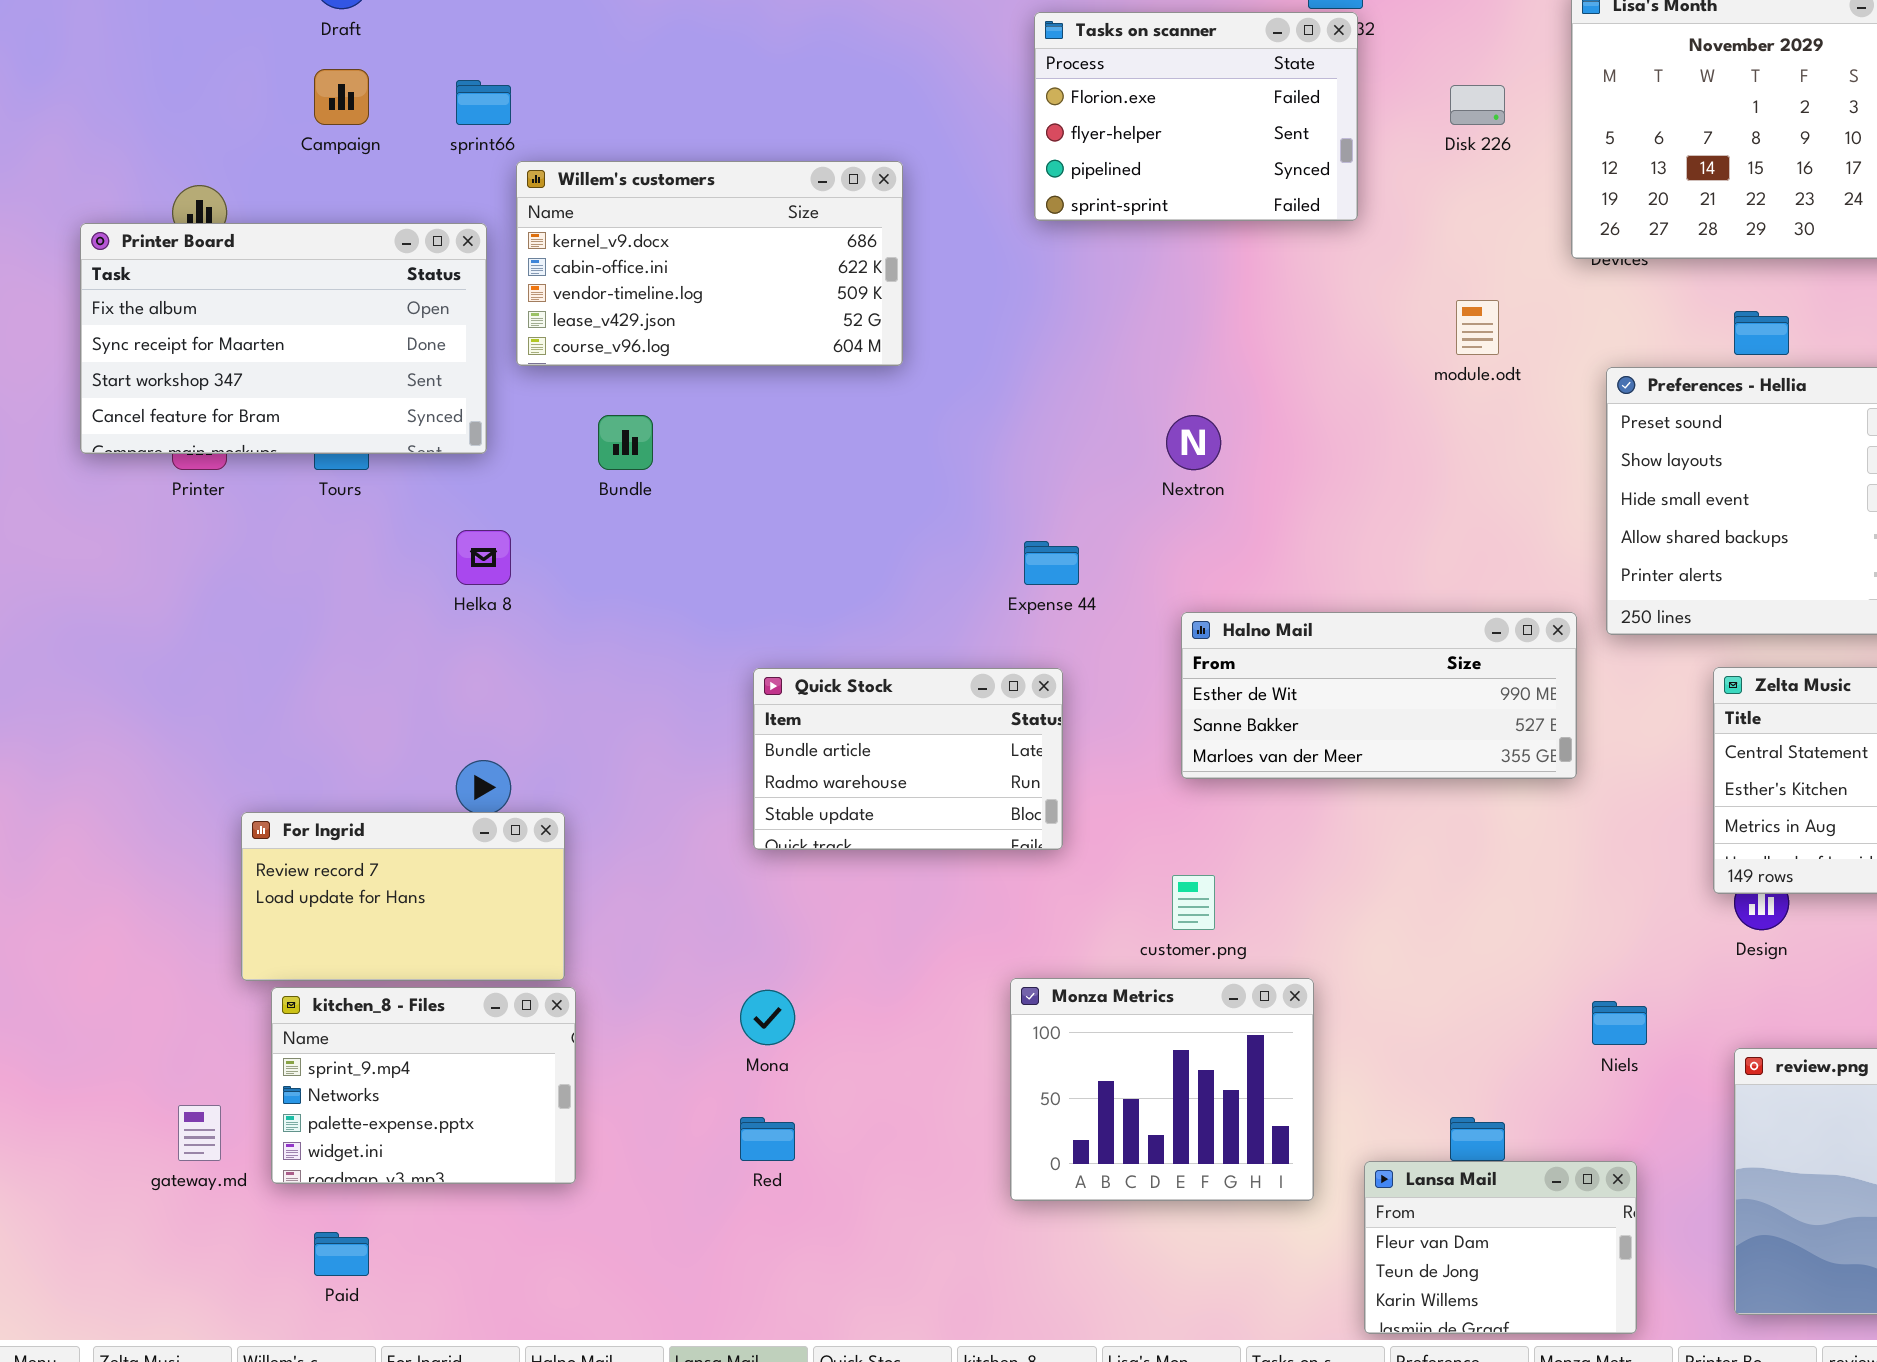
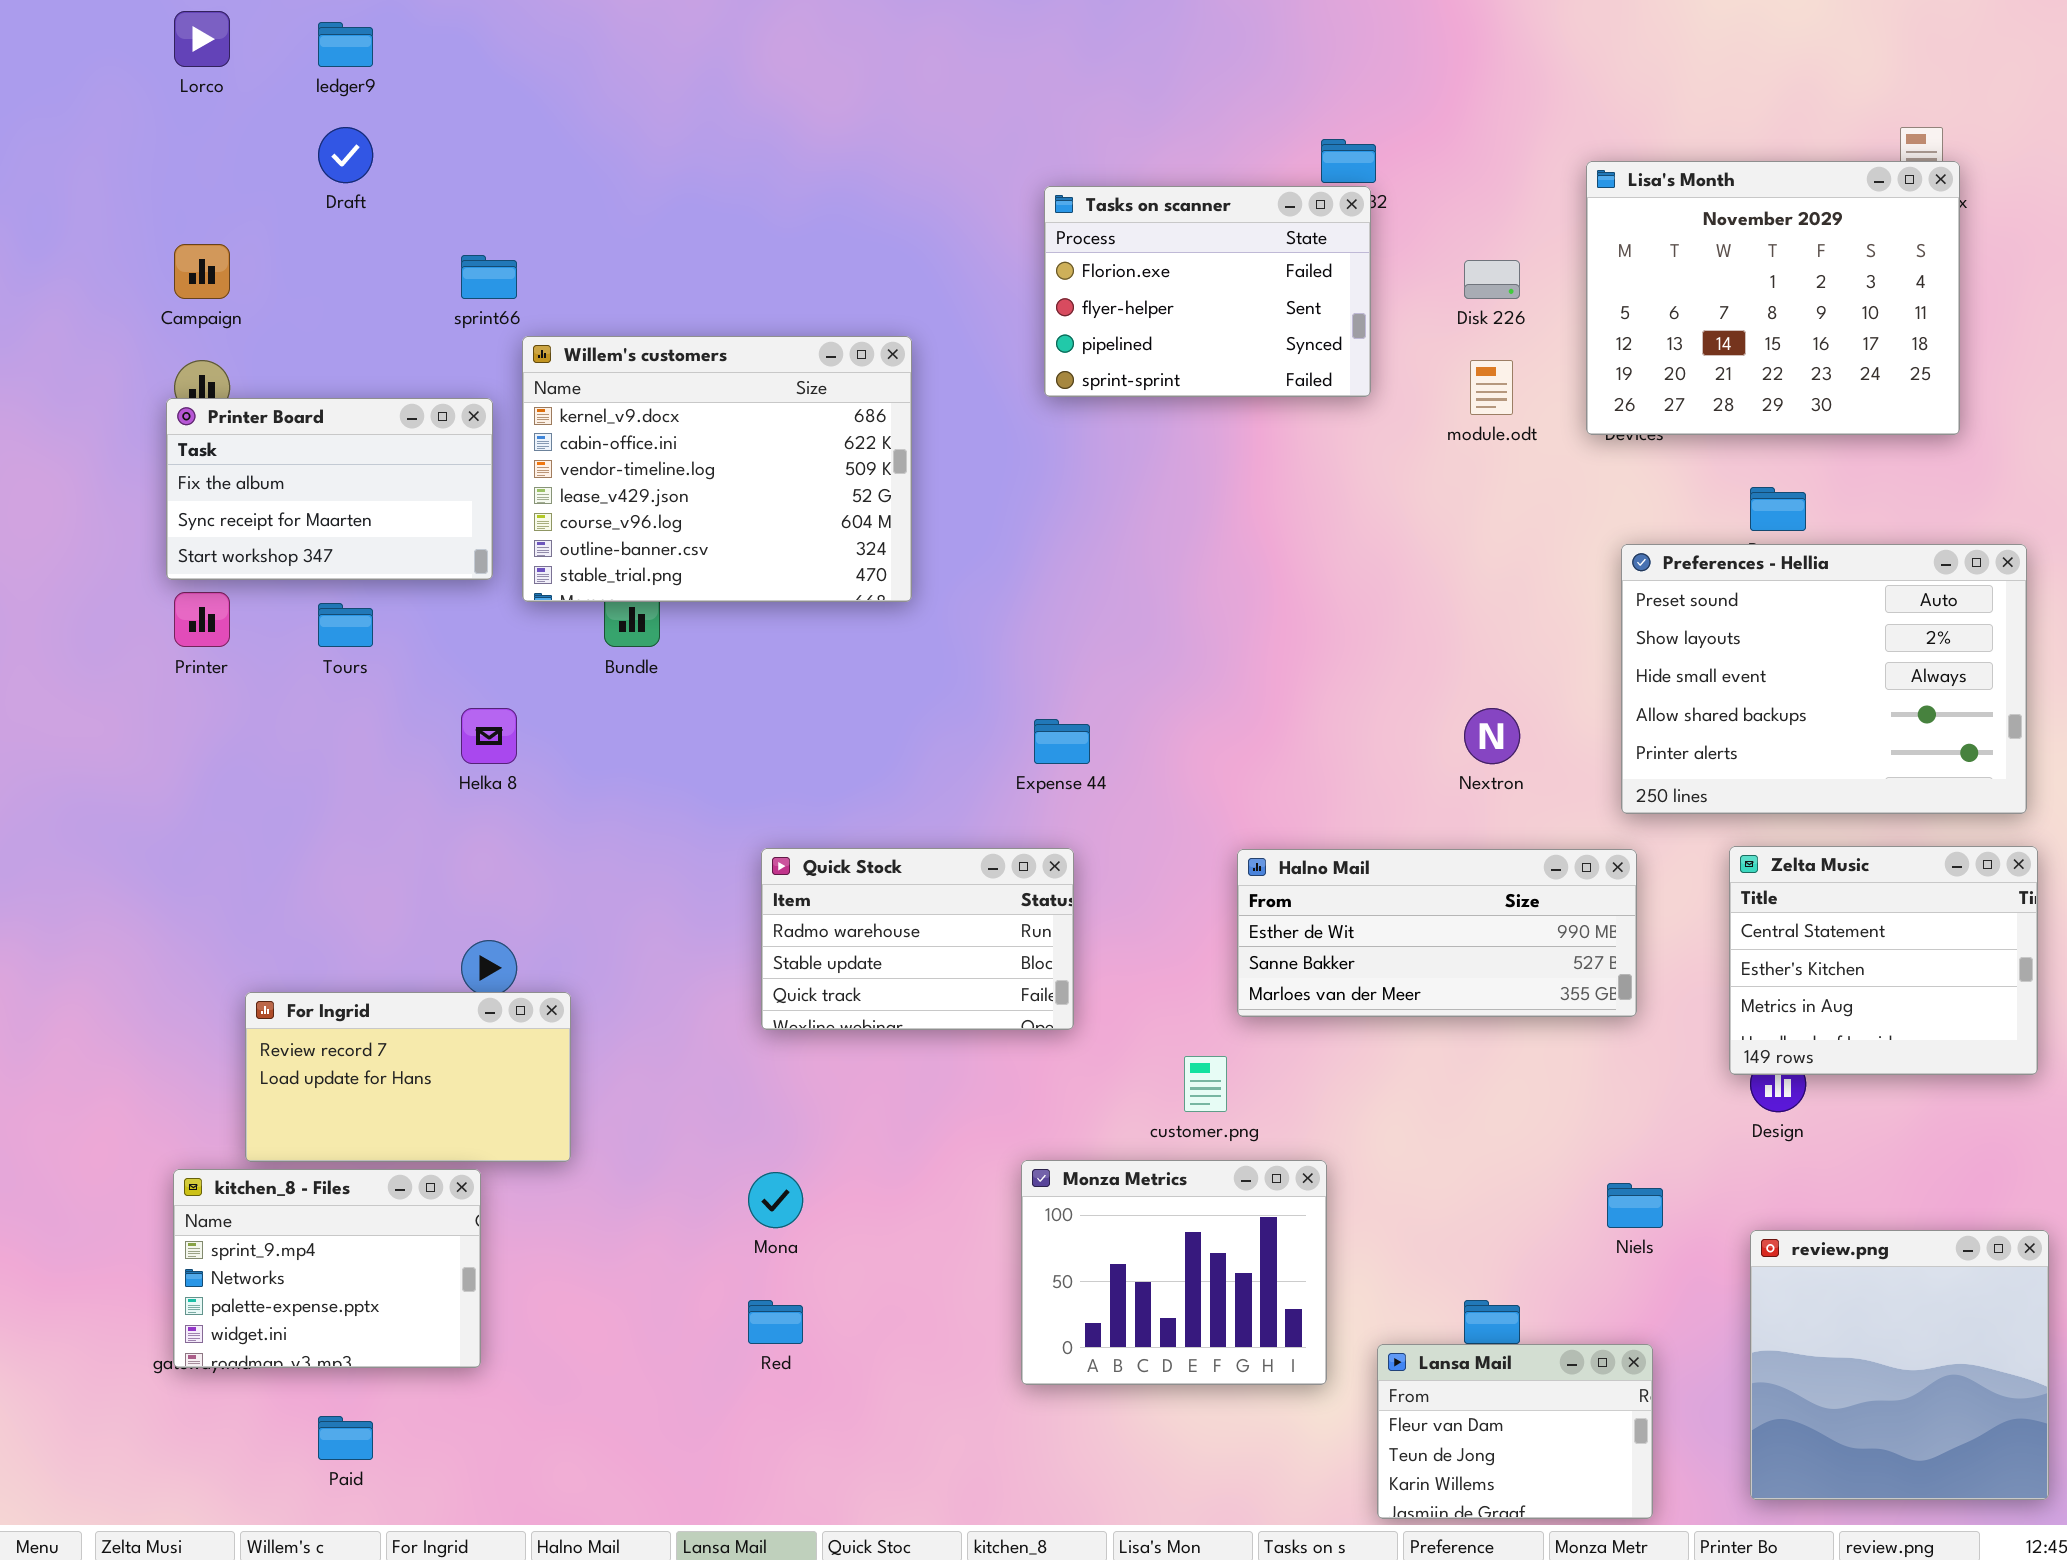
Campaign: [314,69,369,125] -> [174,244,230,299], moved
Willem's customers: [516,161,903,366] -> [522,336,912,602], resized
Printer Board: [80,223,487,454] -> [166,398,493,580], resized
module.odt: [1456,300,1499,355] -> [1470,360,1513,415], moved
Nextron: [1166,415,1221,470] -> [1464,708,1520,764], moved
Halno Mail: [1181,612,1577,779] -> [1237,849,1637,1017], moved
Quick Stock: [753,668,1063,850] -> [761,848,1074,1030], scrolled down 1 row
kitchen_8 - Files: [271,987,576,1184] -> [173,1169,481,1368], moved

